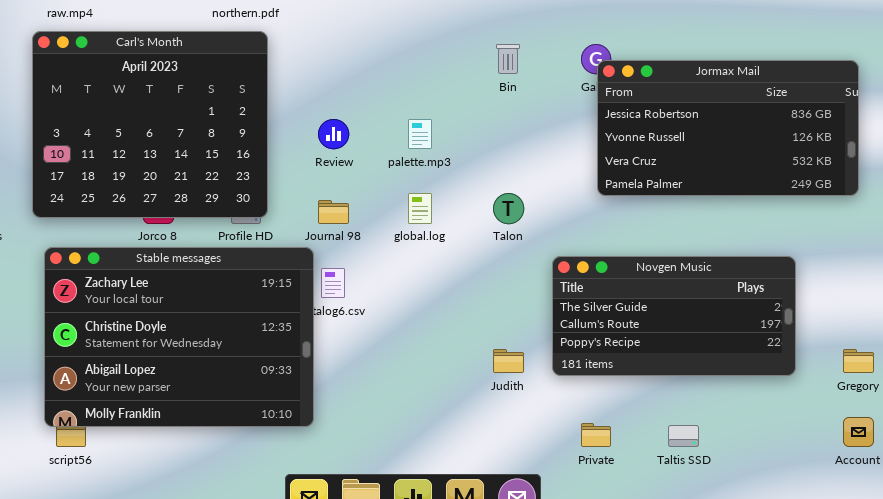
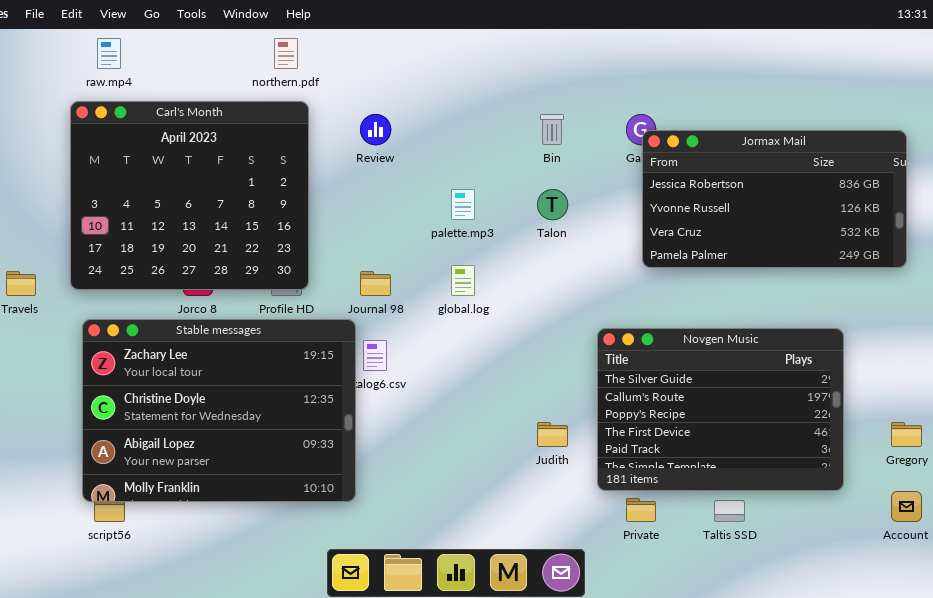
Review: [318,119,349,149] -> [360,114,391,145], moved
Talon: [493,193,524,224] -> [537,189,568,220], moved
Novgen Music: [552,256,796,376] -> [597,328,844,491], resized

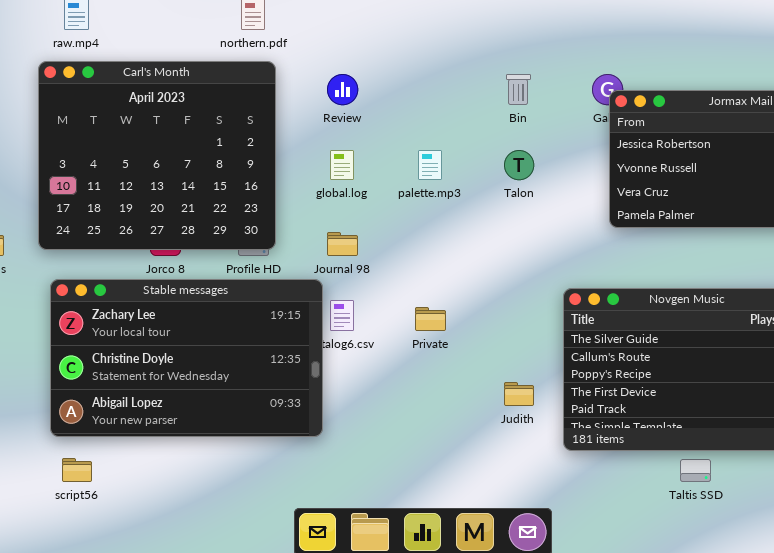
global.log: [451,265,475,296] -> [330,150,354,180], moved
Stable messages: [82,319,356,502] -> [50,279,323,437], resized
Private: [626,498,656,522] -> [415,307,446,331], moved

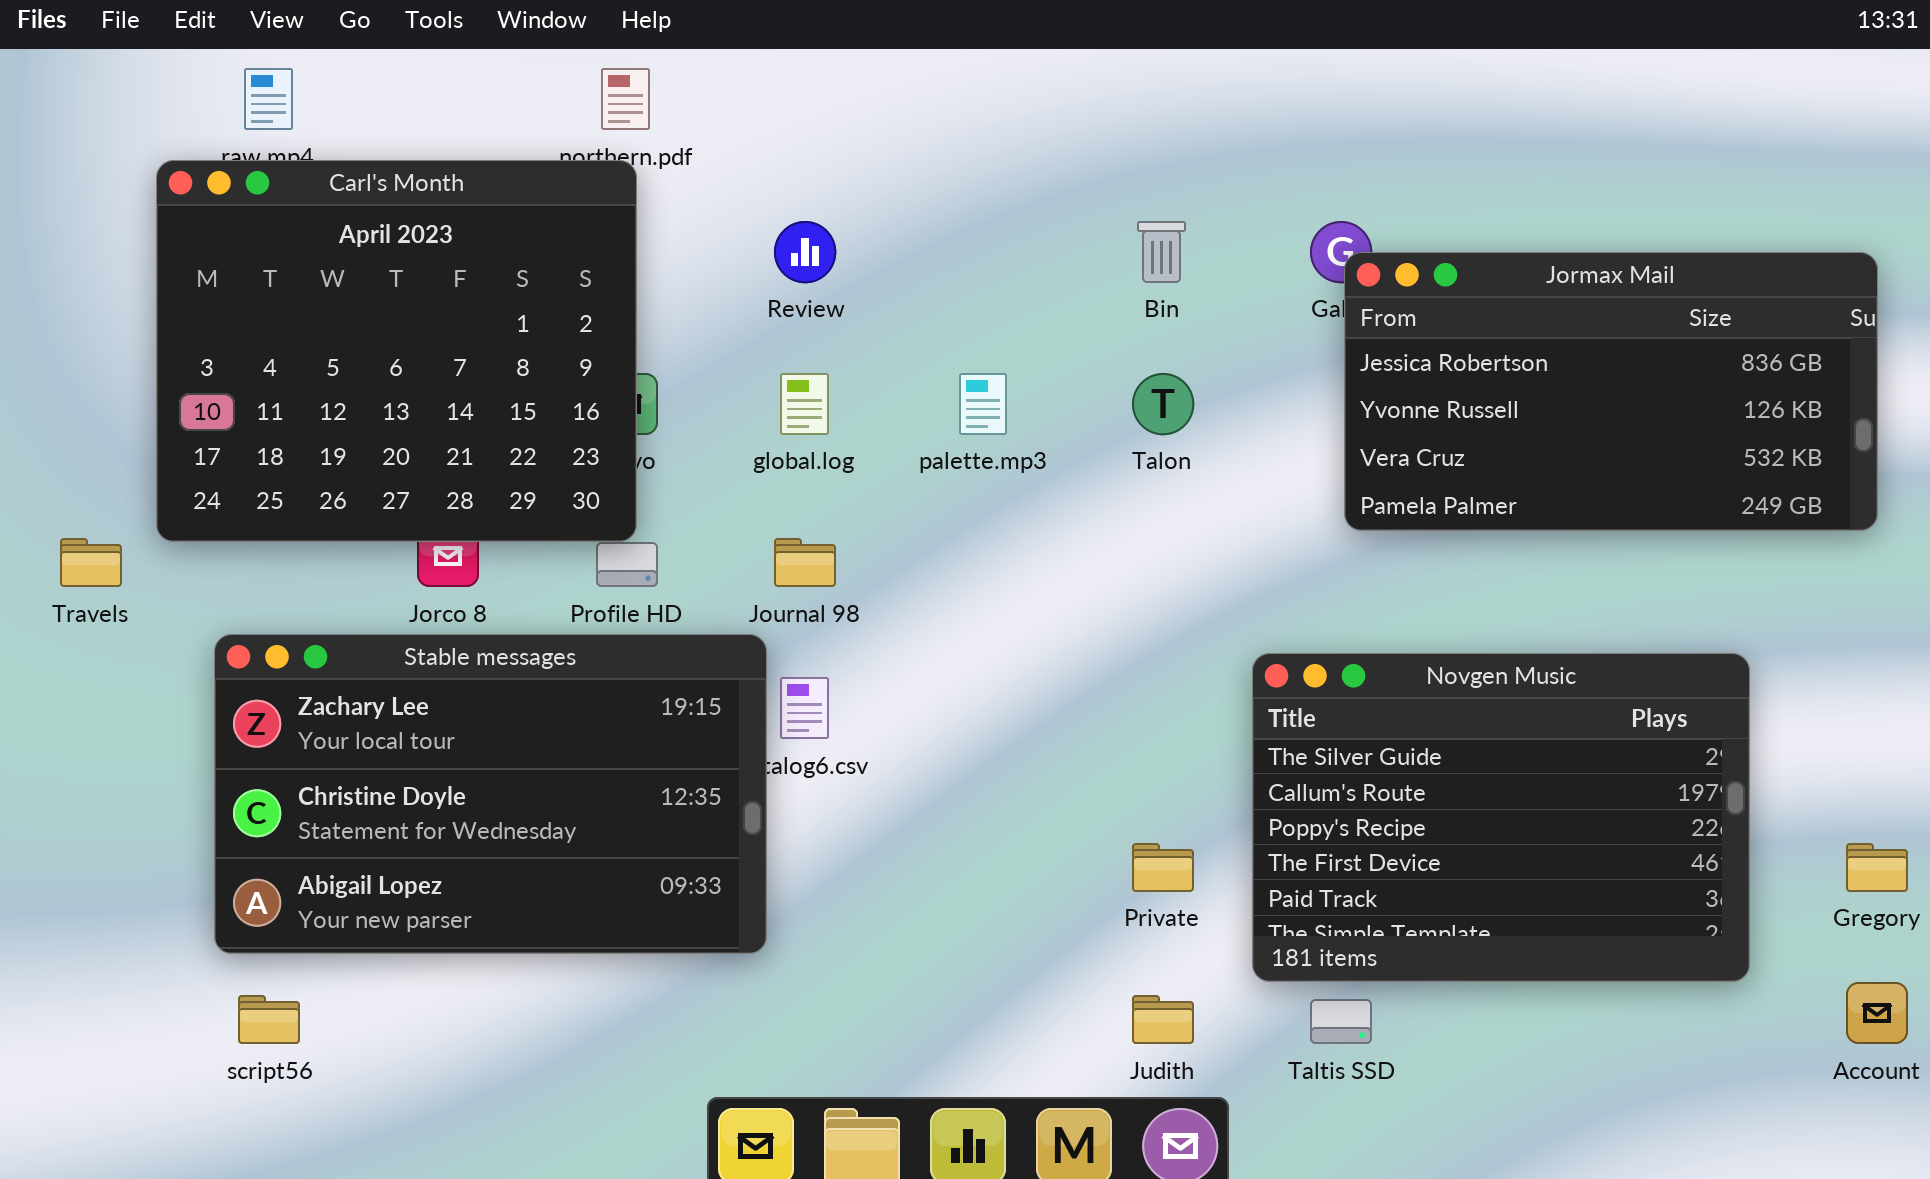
Carl's Month: [38,61,276,250] -> [156,160,637,542], moved
Private: [415,307,446,331] -> [1132,843,1194,892], moved
Judith: [504,382,534,406] -> [1132,995,1194,1044], moved
Taltis SSD: [680,459,711,482] -> [1310,999,1372,1044], moved

